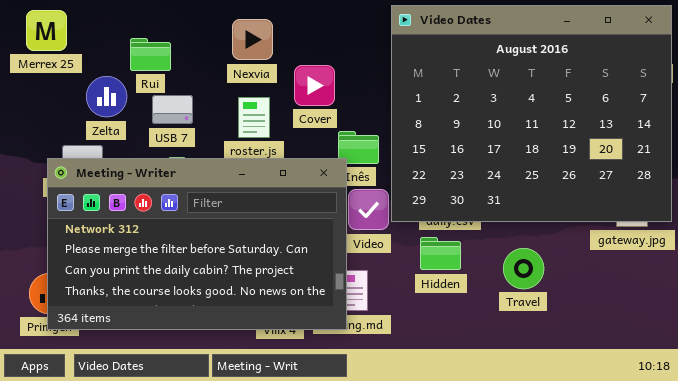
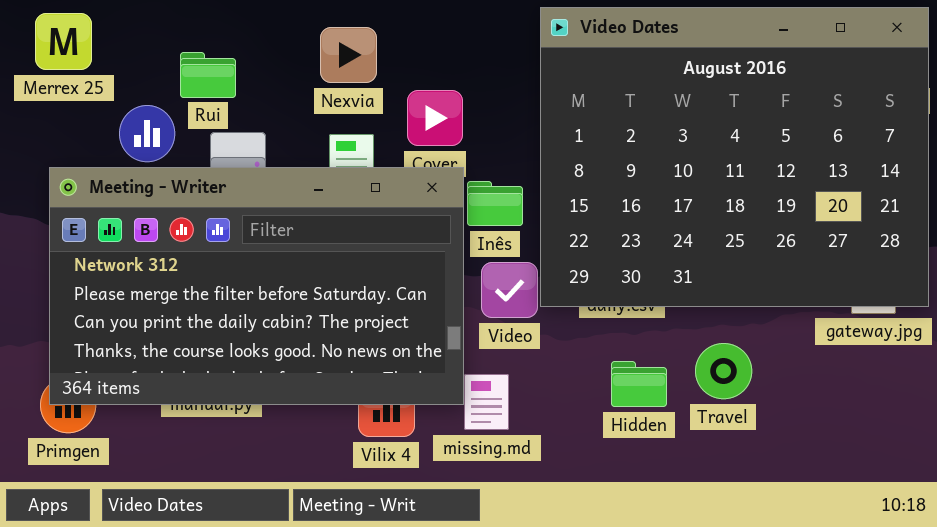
Meeting - Writer: [47,158,347,330] -> [49,167,464,405], moved
Hidden: [420,237,461,270] -> [611,361,667,407], moved

